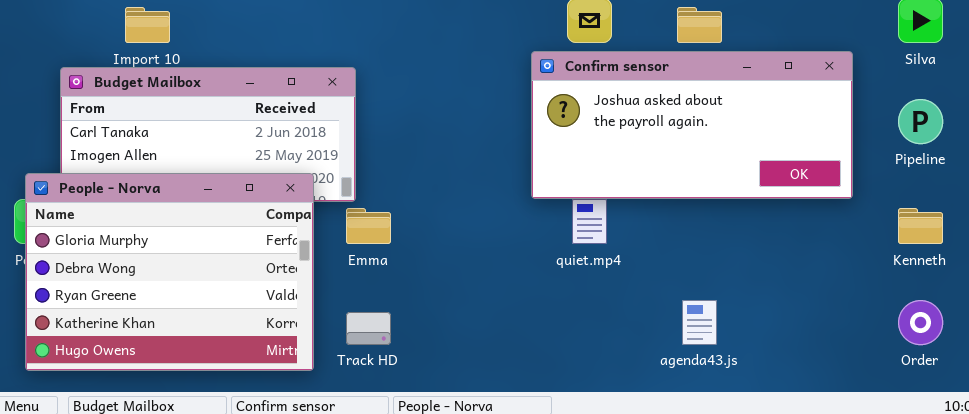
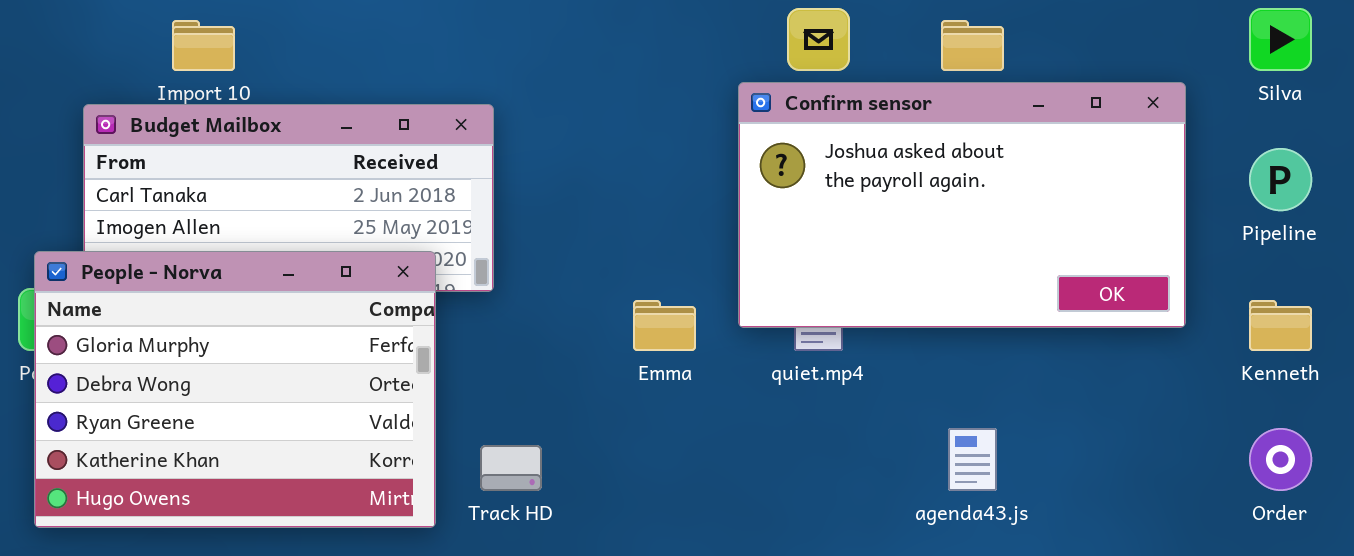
Confirm sensor: [531,51,853,199] -> [738,82,1186,328], resized
Emma: [346,208,391,244] -> [633,300,696,351], moved

